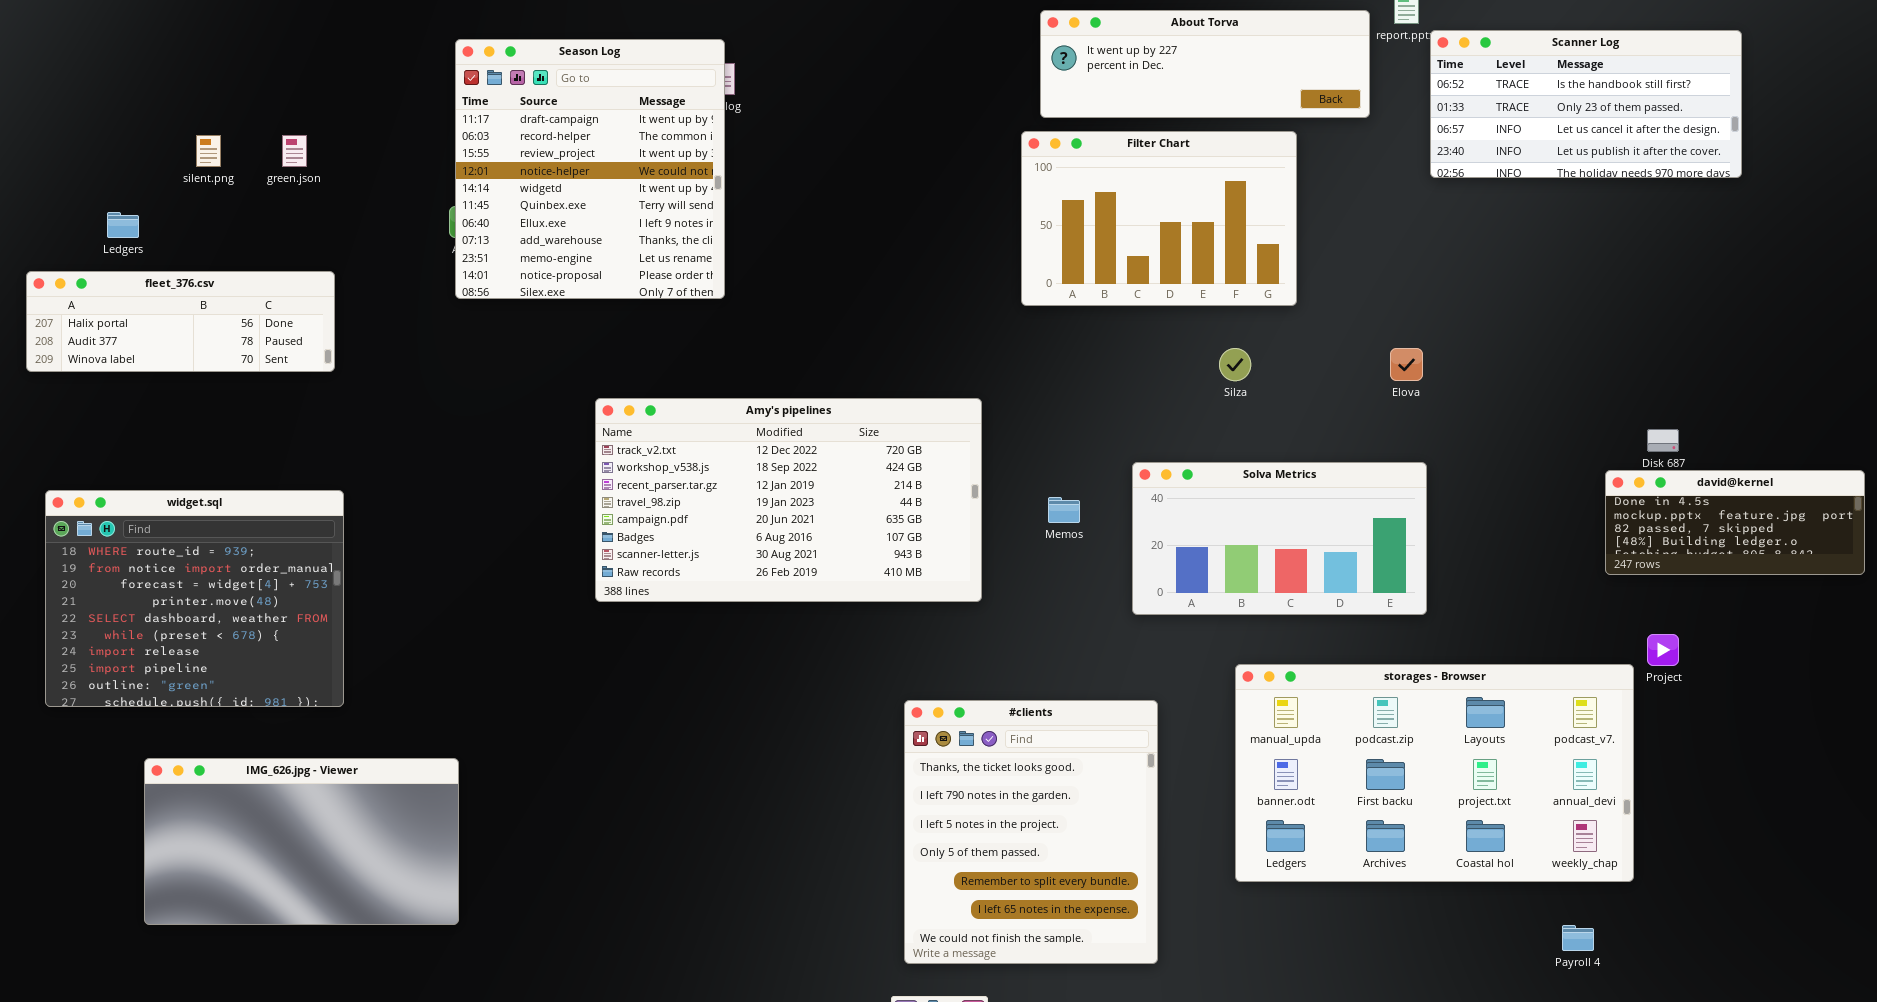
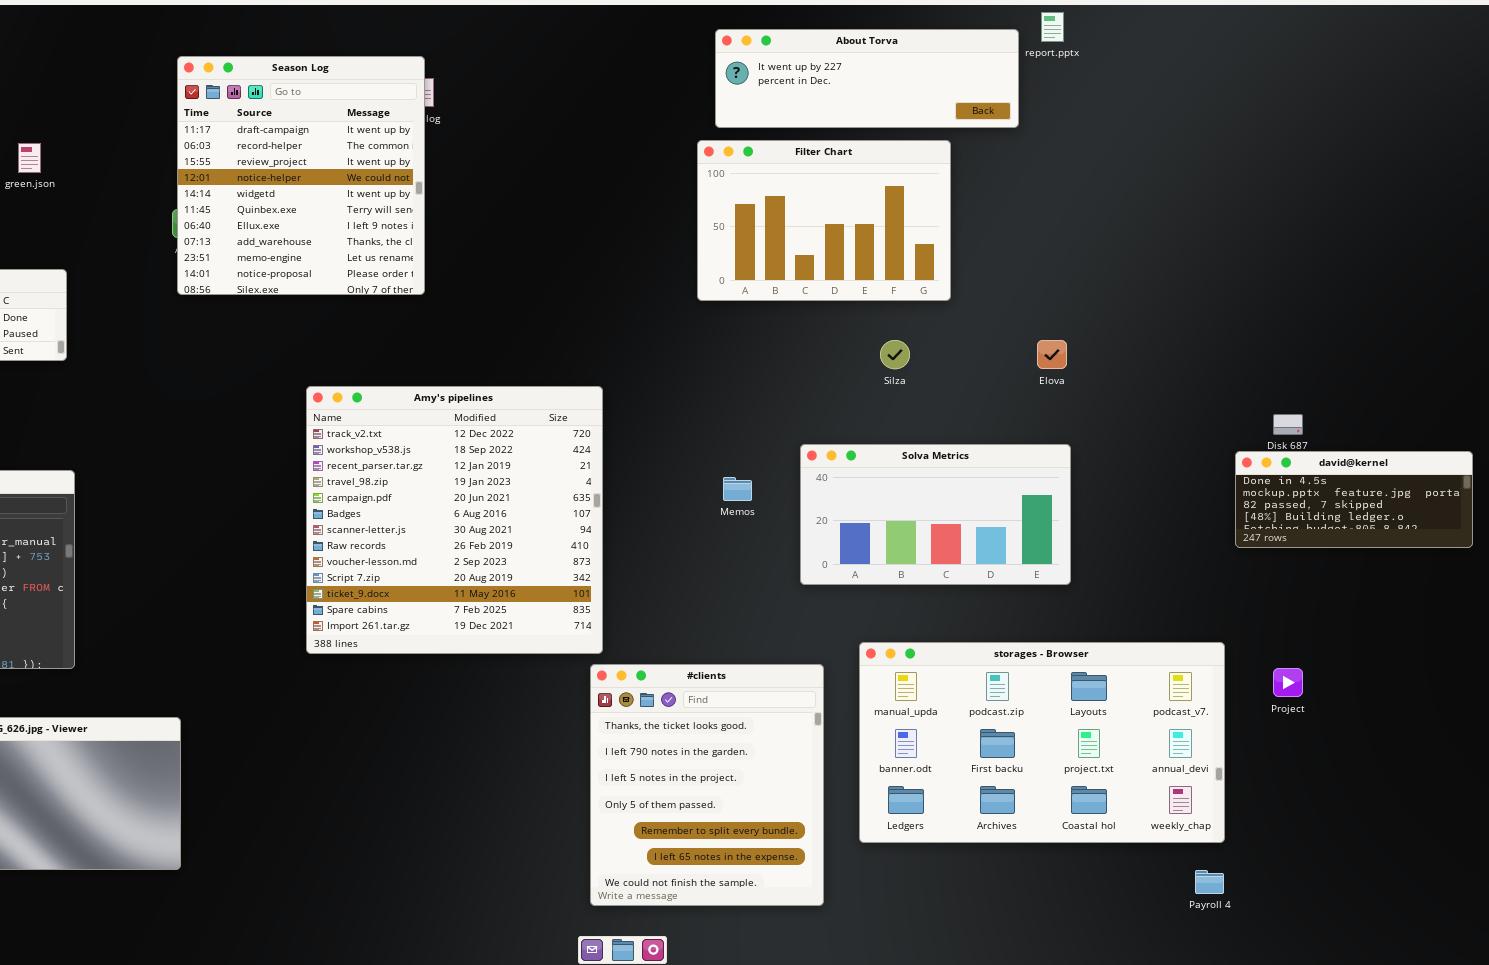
Scanner Log: [1430,30,1742,178] -> none, closed
Amy's pipelines: [595,398,982,602] -> [306,386,603,654], resized
Project: [1647,634,1679,666] -> [1273,668,1303,697], moved
storages - Browser: [1235,664,1634,882] -> [859,642,1225,843], moved

